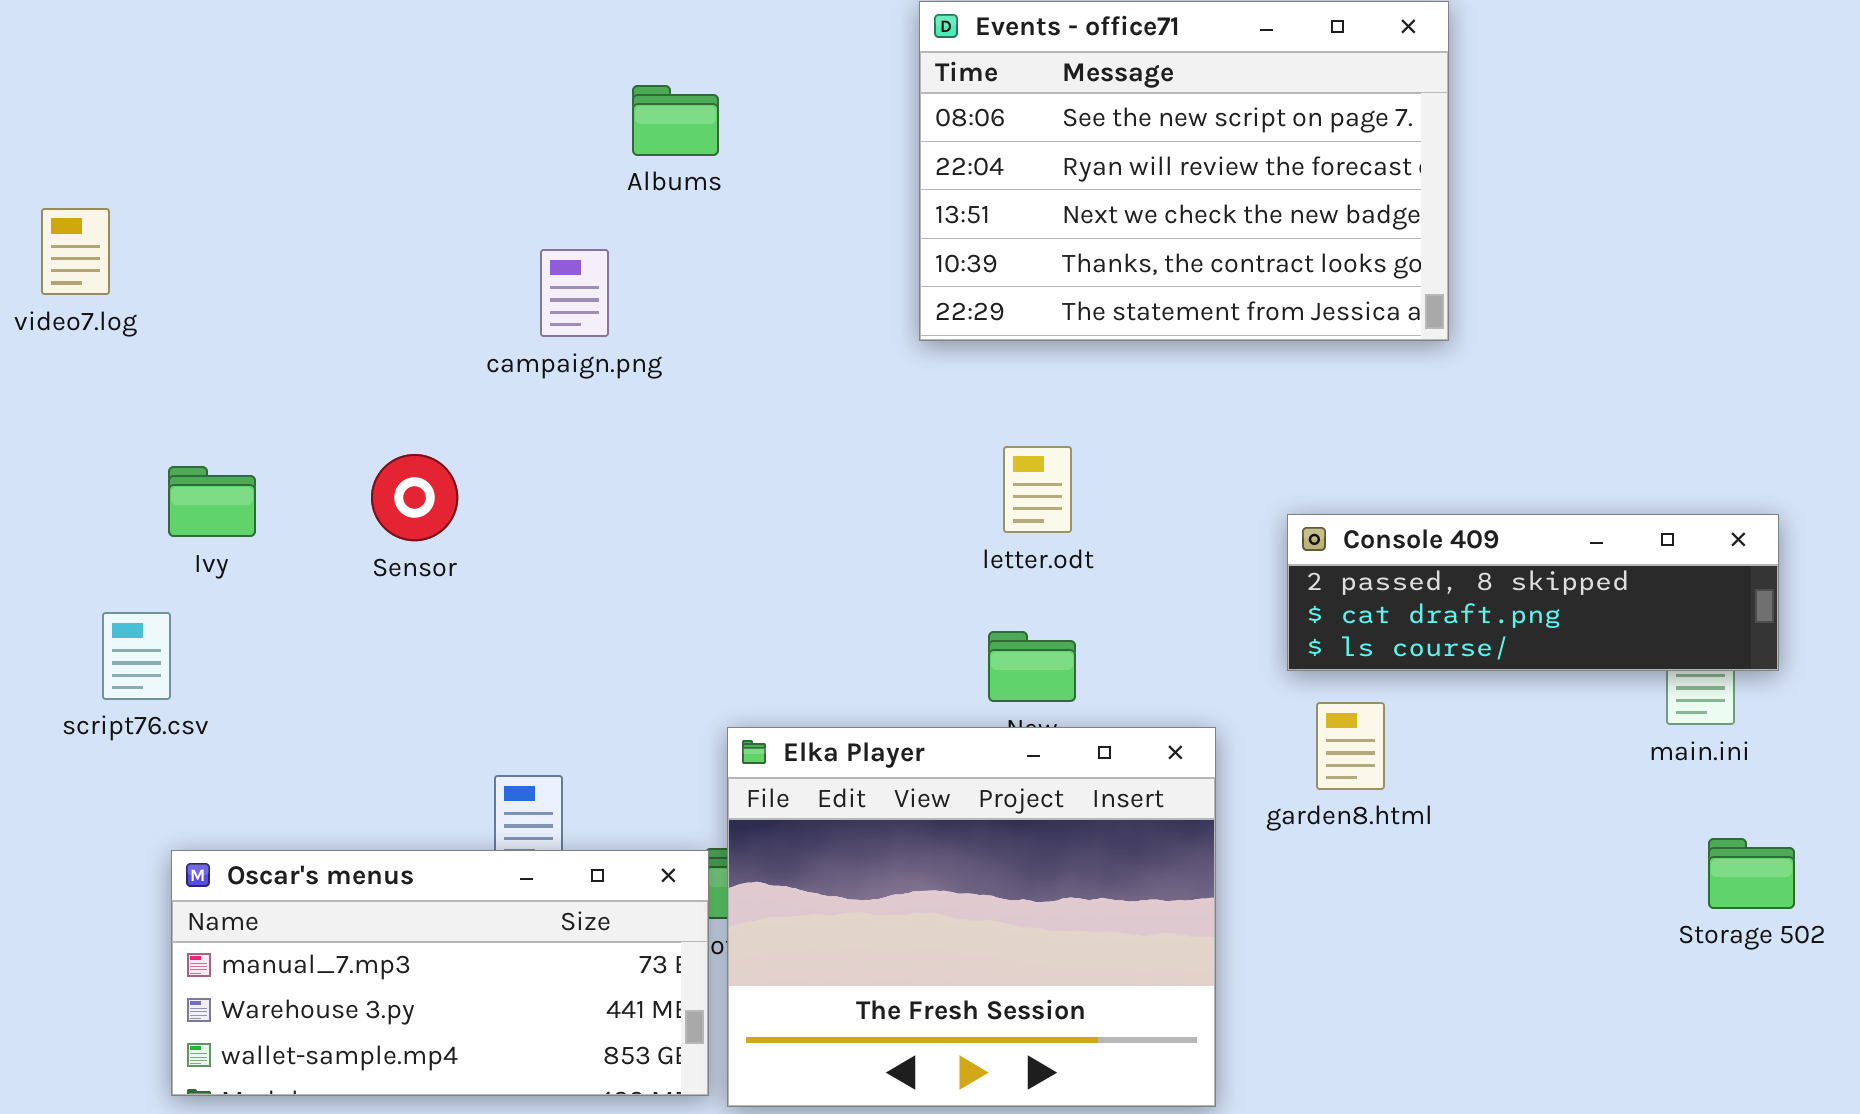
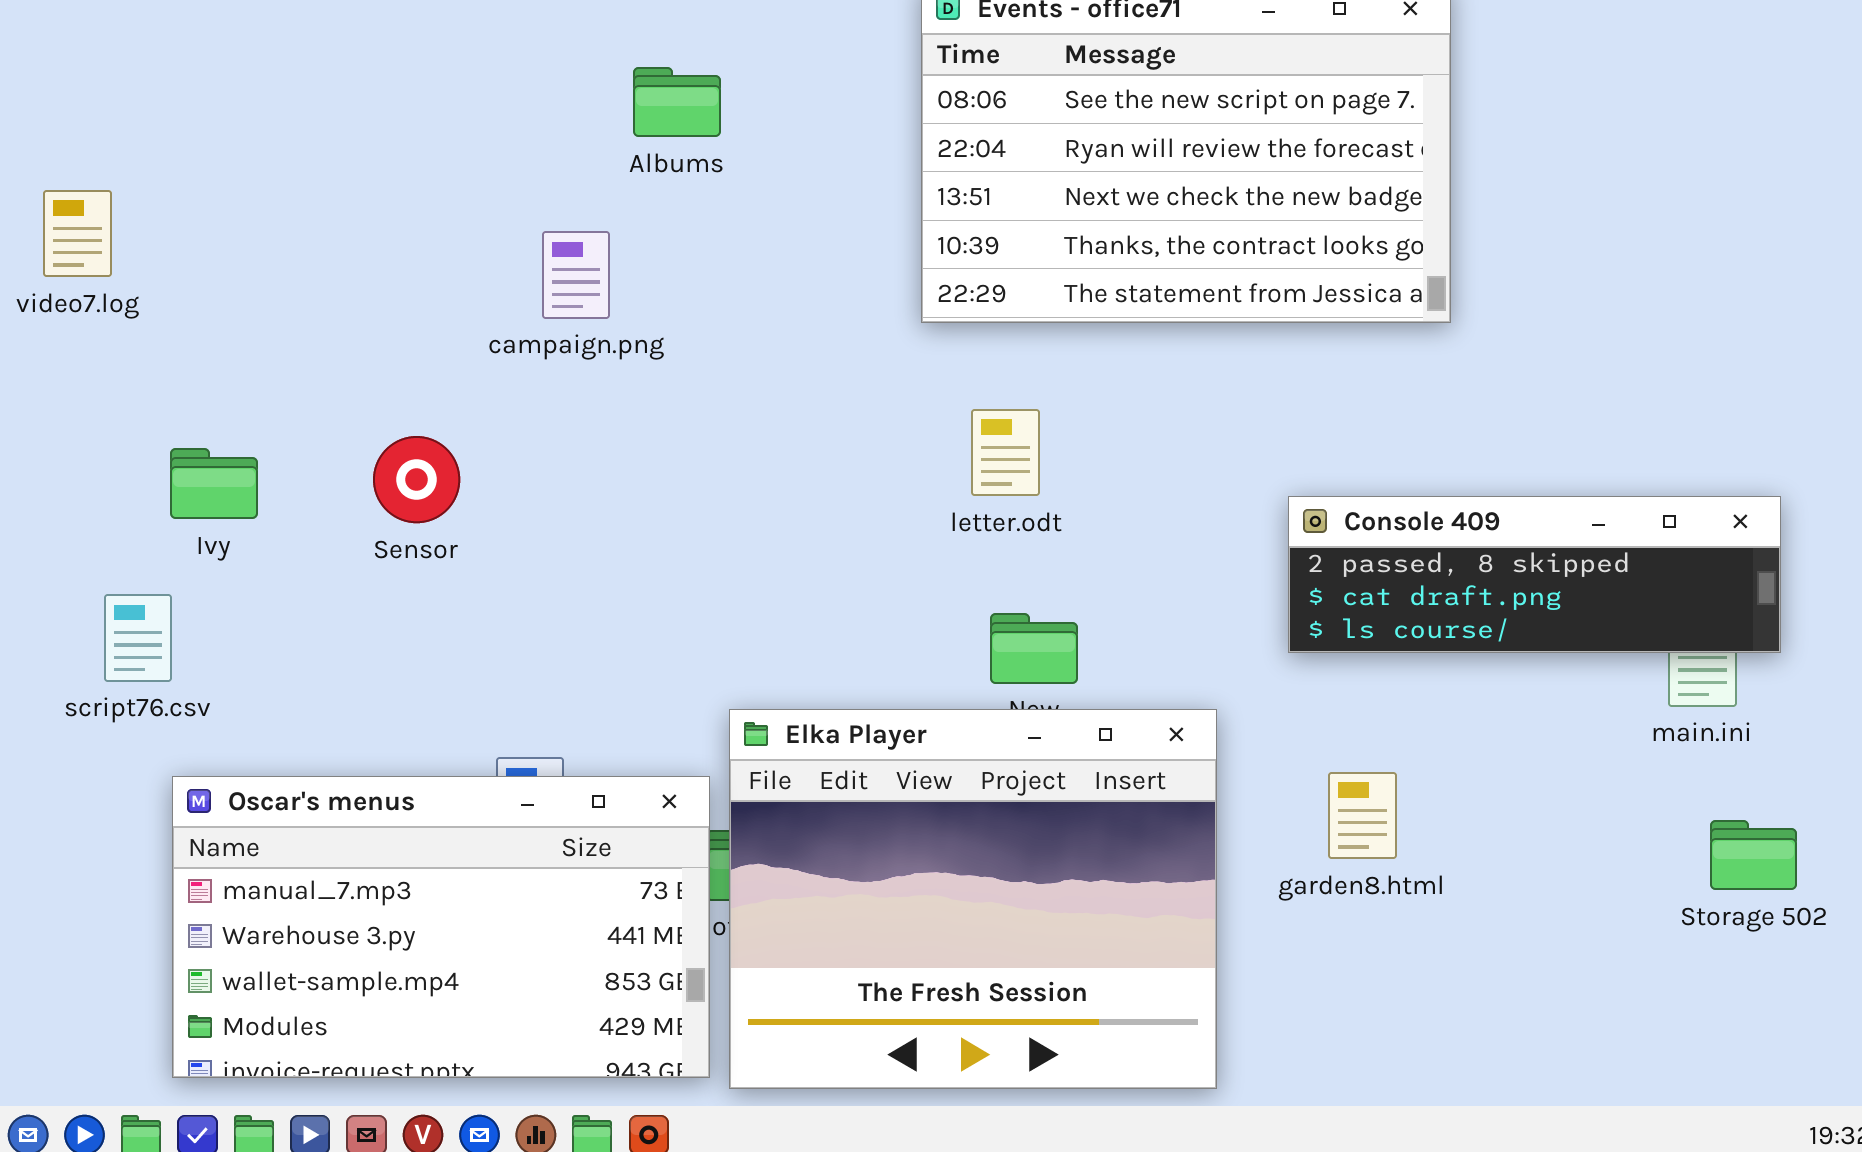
letter.odt: [1003,446,1072,533] -> [971,409,1040,496], moved
garden8.html: [1316,702,1385,790] -> [1328,772,1397,859], moved
Oscar's menus: [171,850,709,1096] -> [172,776,710,1078], resized

